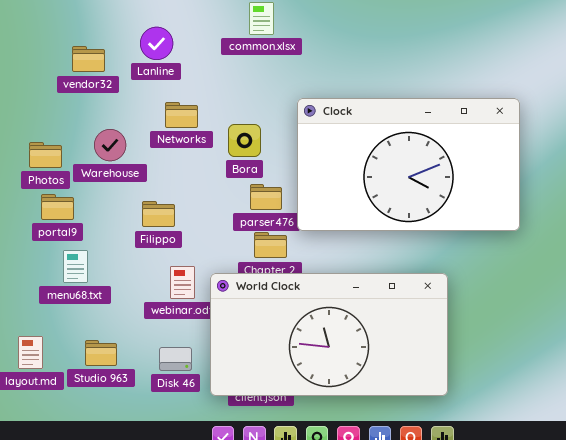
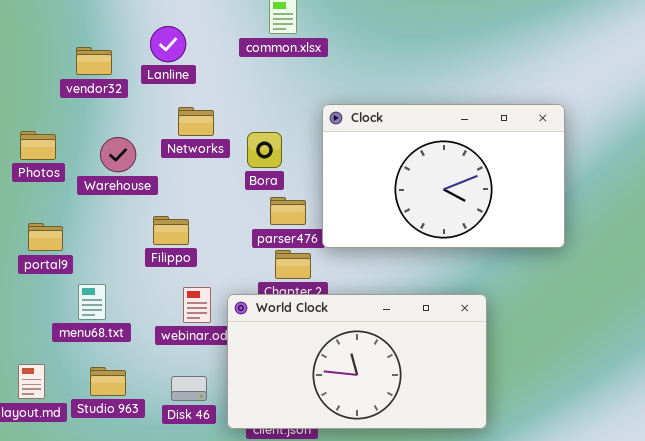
Photos: [29,142,62,168] -> [20,131,56,160], moved
portal9: [41,194,74,220] -> [28,223,63,251], moved
menu68.txt: [63,250,88,283] -> [78,284,106,320], moved

